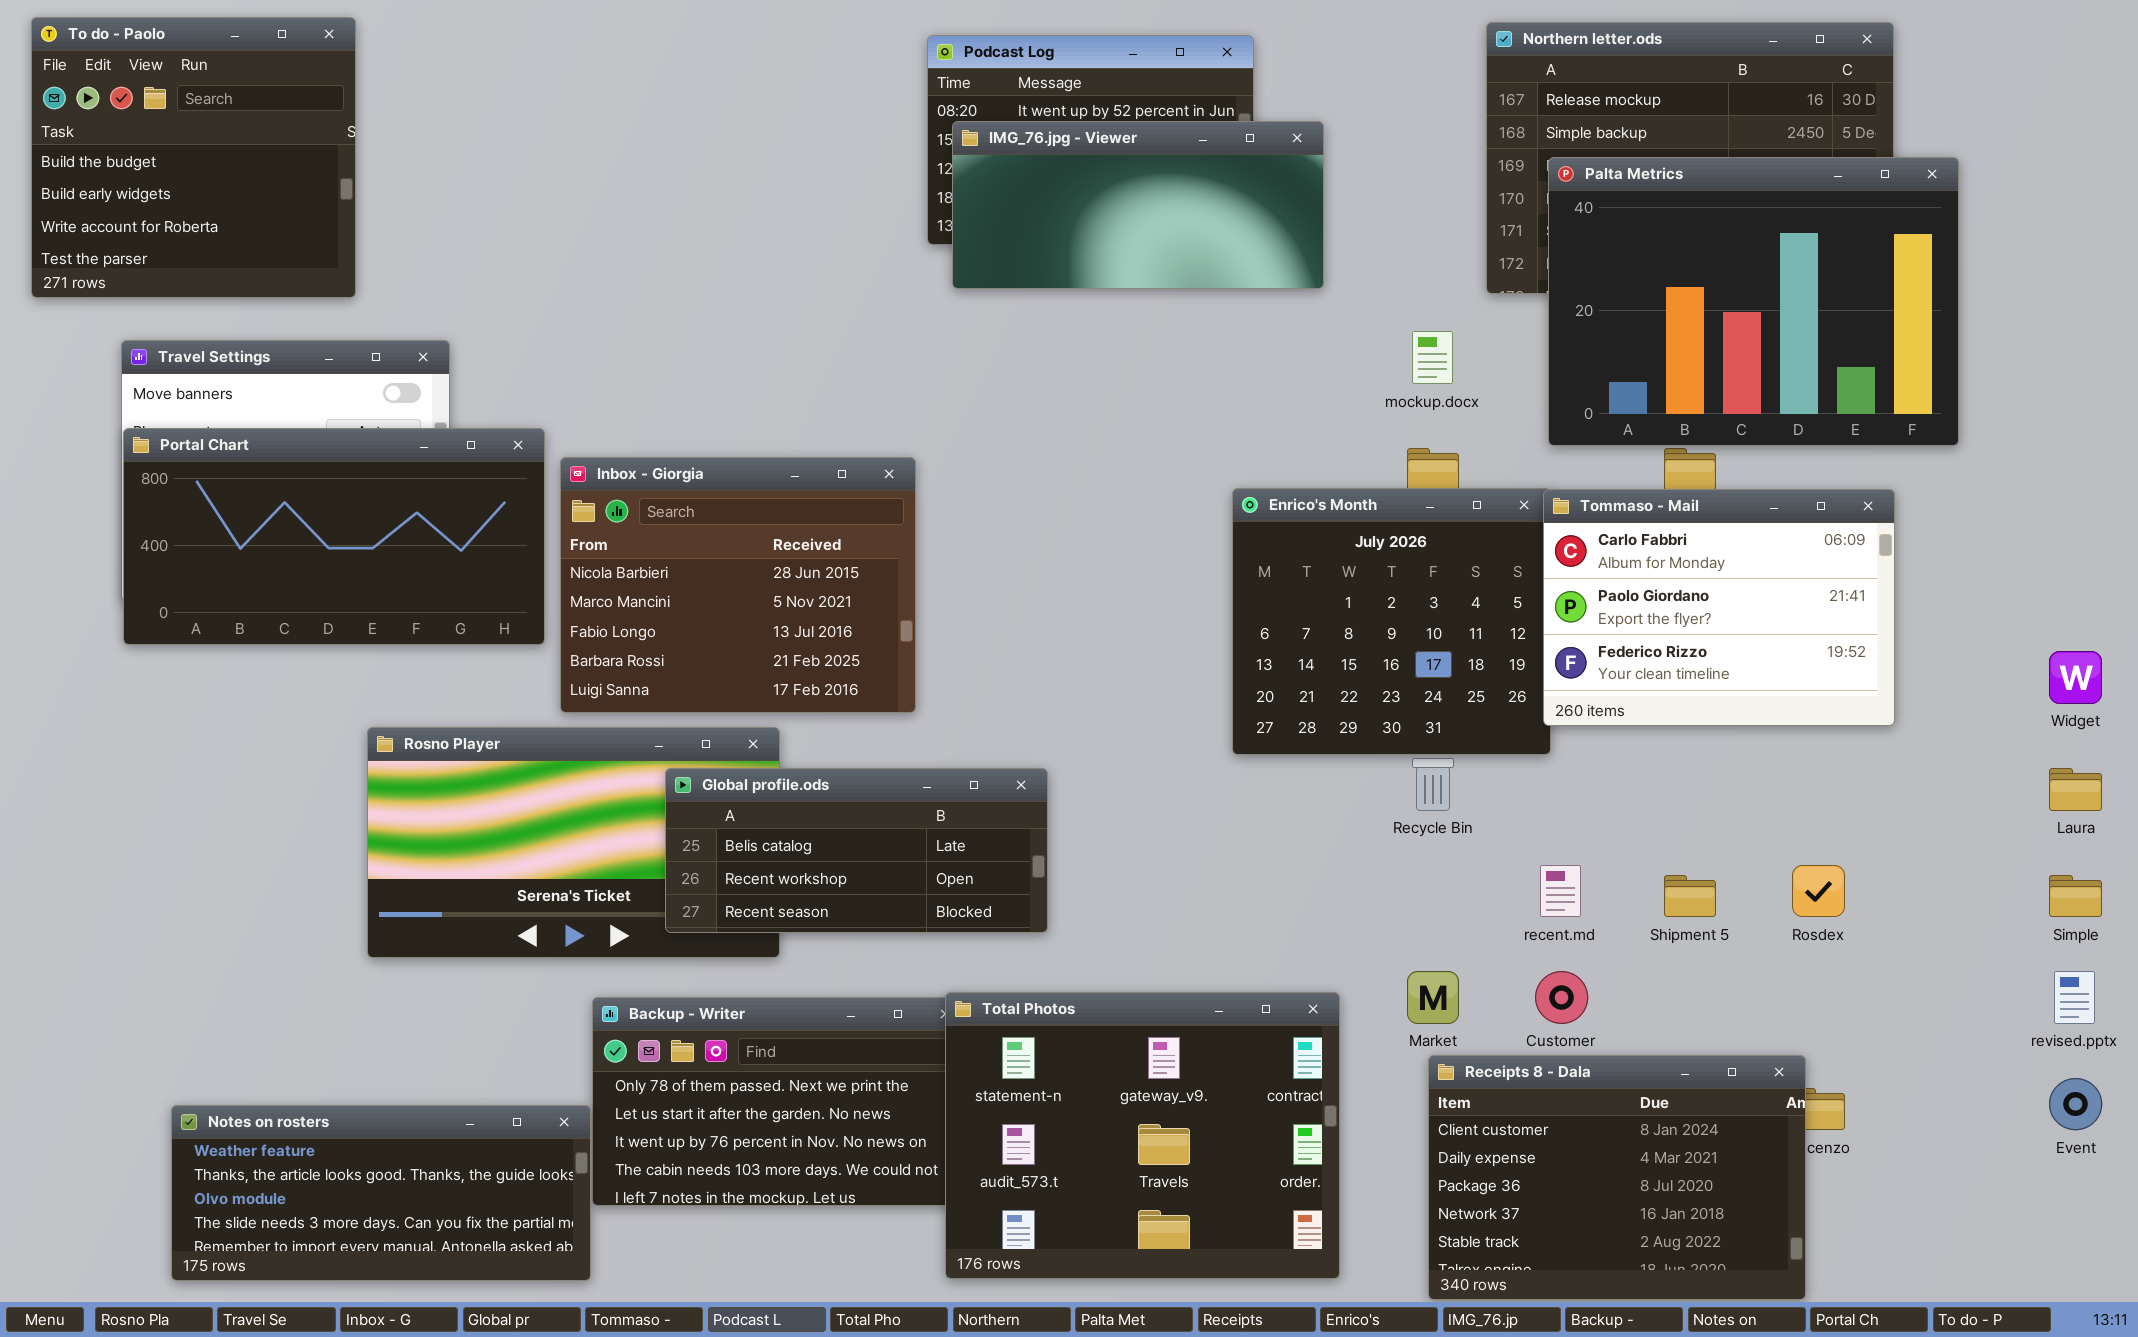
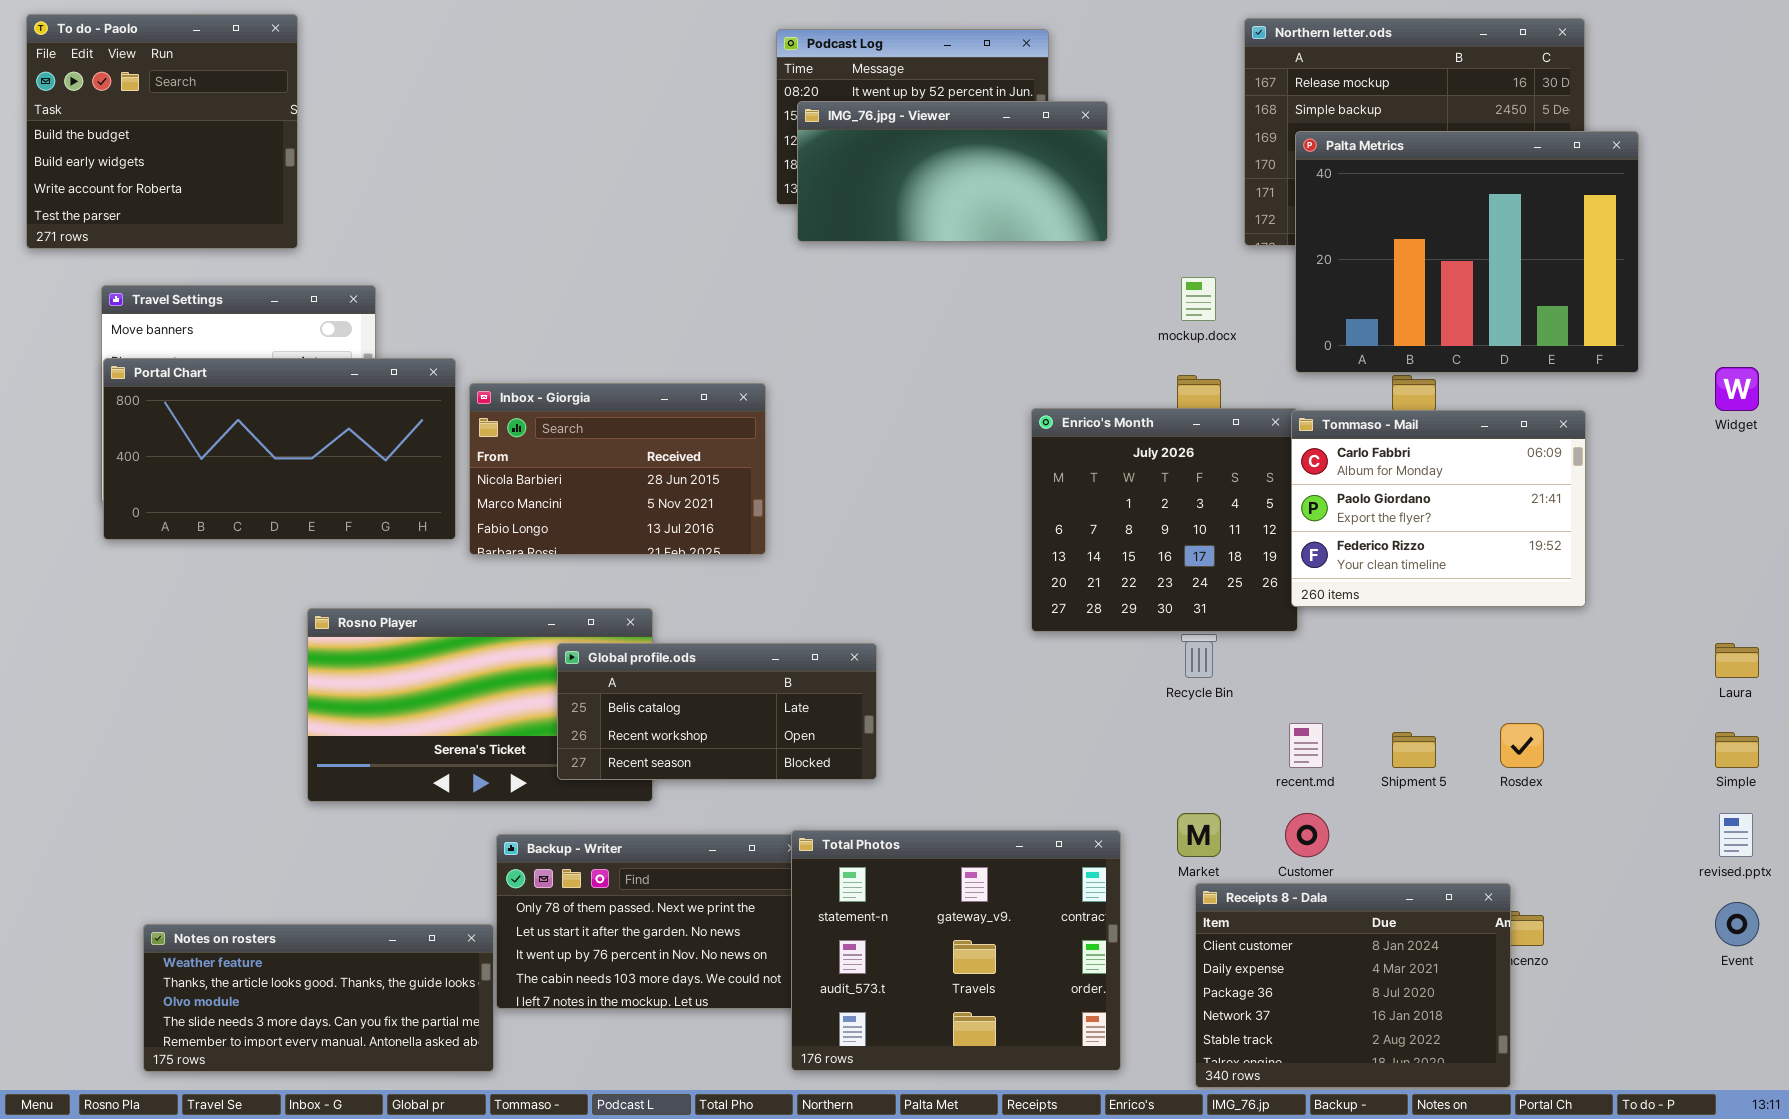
Inbox - Giorgia: [560,457,916,713] -> [469,383,766,555], resized
Widget: [2049,651,2102,704] -> [1715,367,1759,411], moved

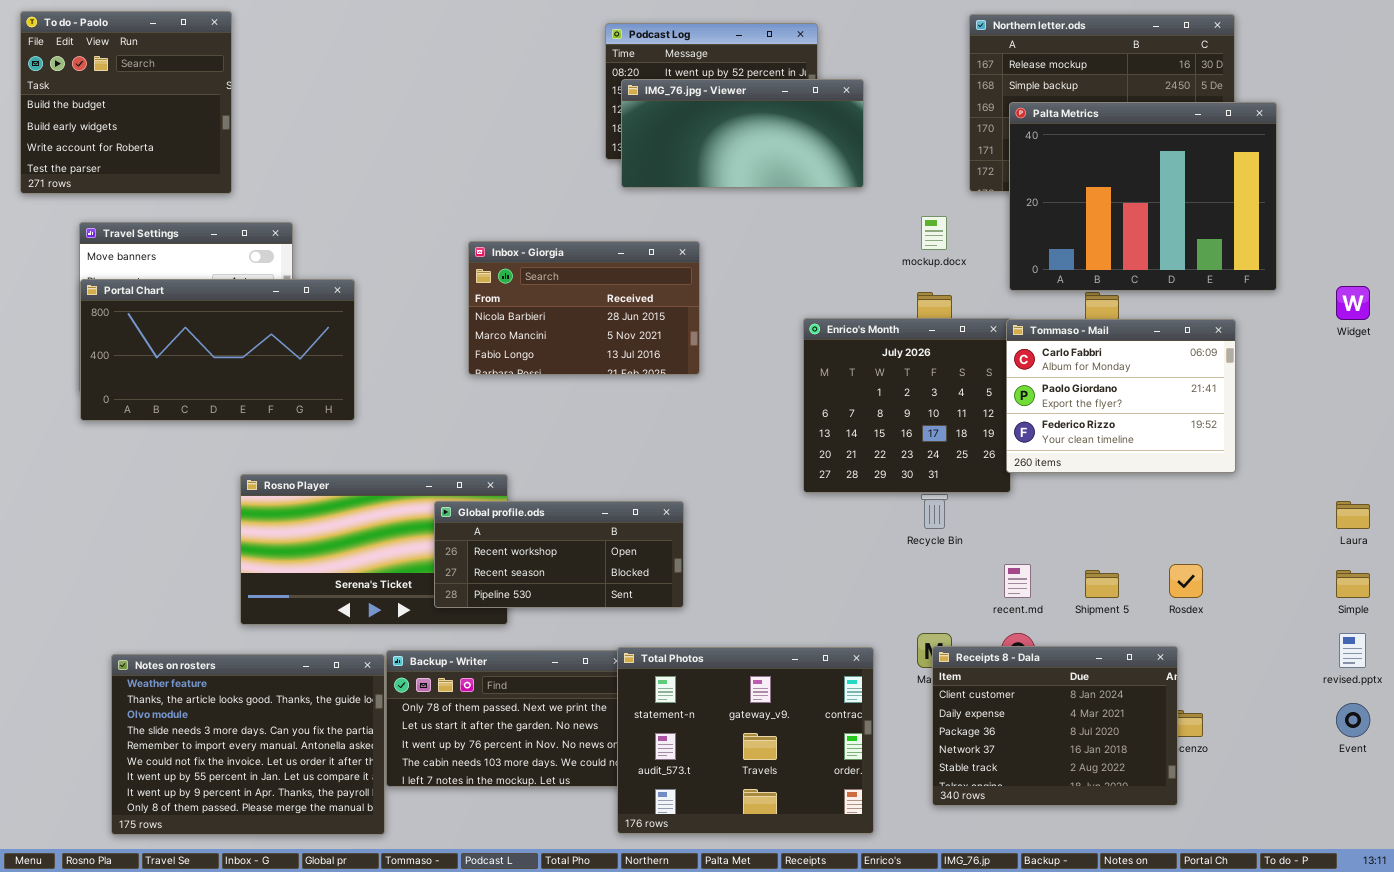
Inbox - Giorgia: [469,383,766,555] -> [468,241,700,375], moved
Global profile.ods: [557,643,877,780] -> [434,501,684,608], scrolled down 1 row
Receipts 8 - Dala: [1195,883,1511,1088] -> [932,646,1178,806], moved
Notes on rosters: [143,924,494,1072] -> [111,654,385,835], resized

